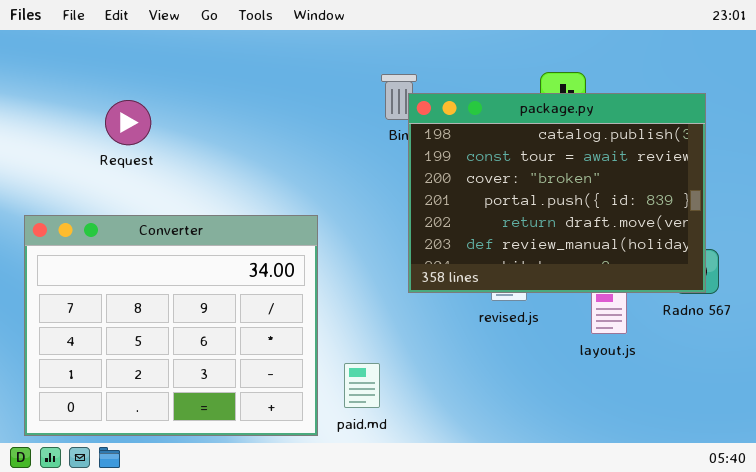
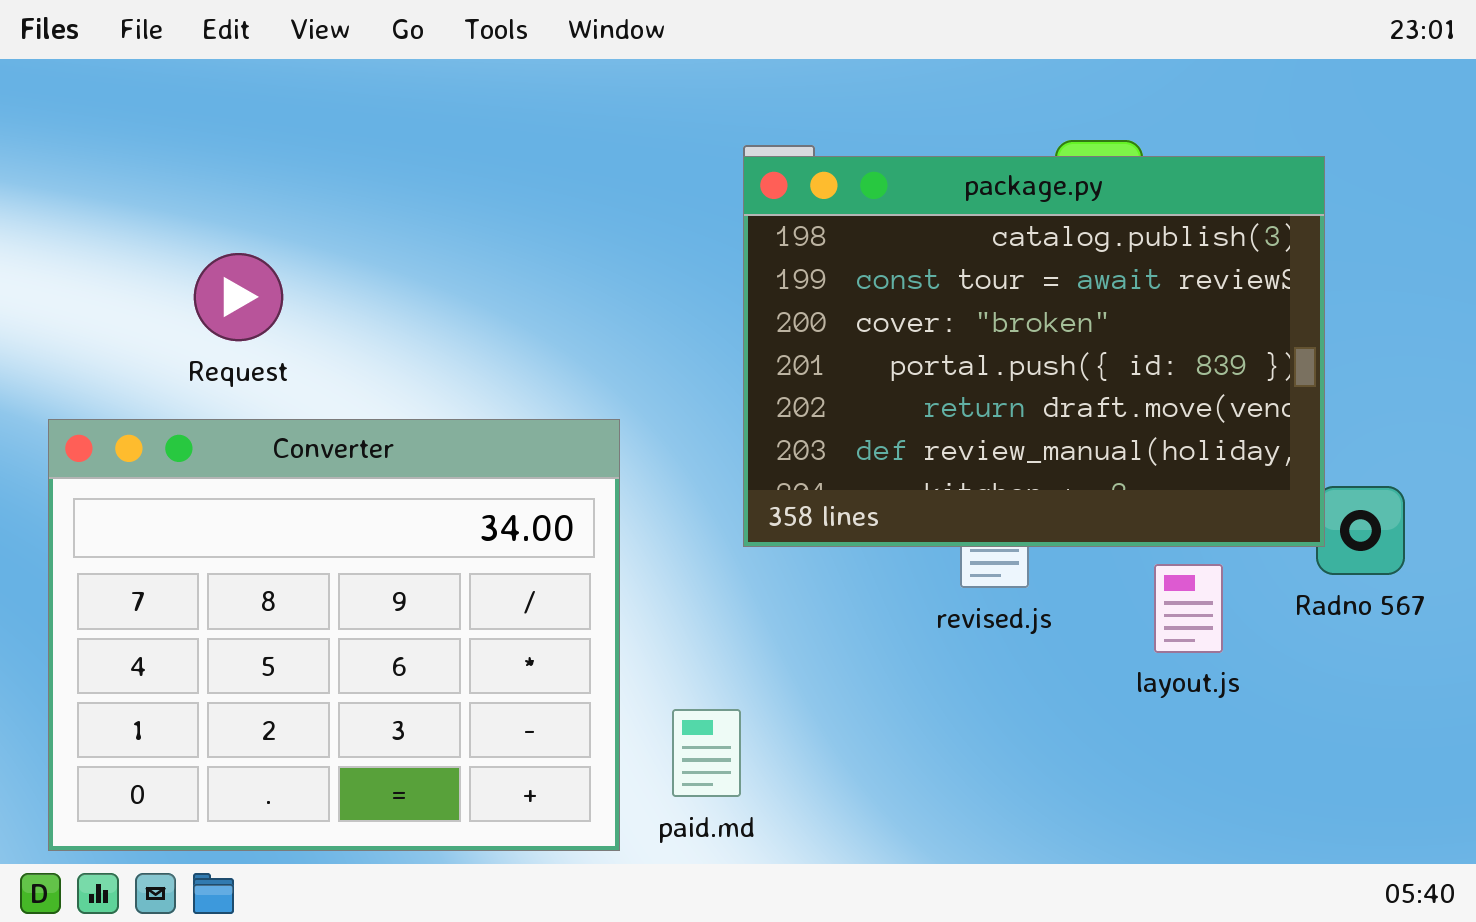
package.py: [408,93,706,293] -> [743,156,1325,547], moved
Request: [105,100,151,145] -> [194,253,283,341], moved

